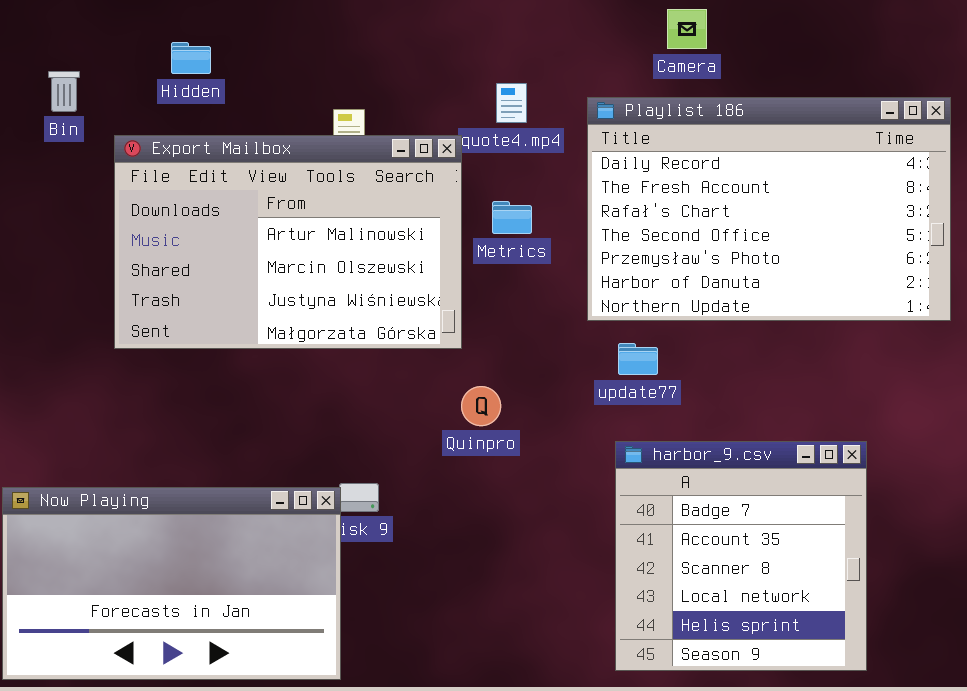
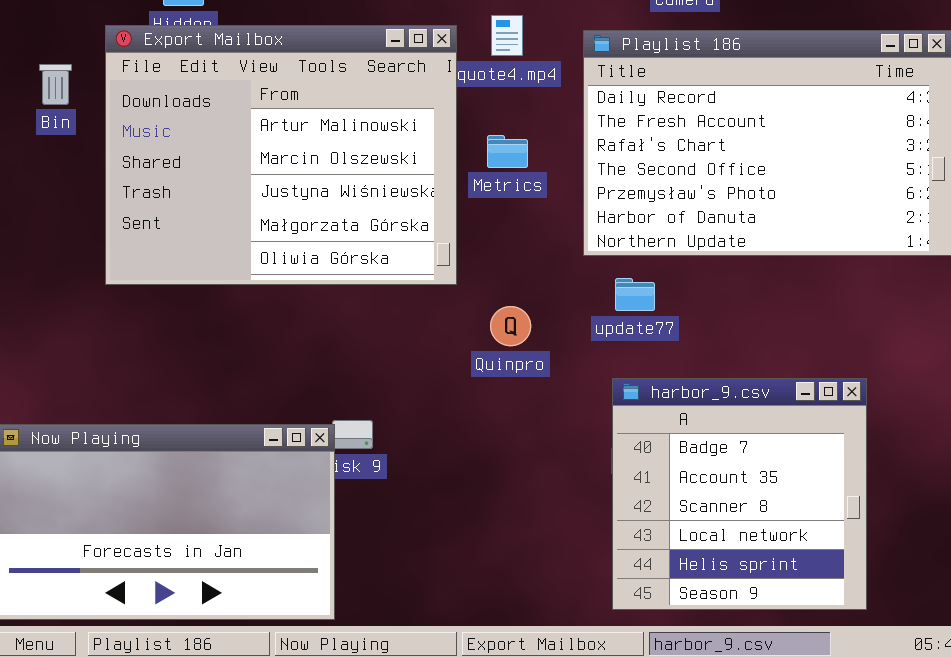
Bin: [48,71,80,112] -> [39,64,72,105], moved
Export Mailbox: [114,135,462,349] -> [105,25,457,285], resized
Quinpro: [461,386,501,426] -> [490,306,531,346], moved

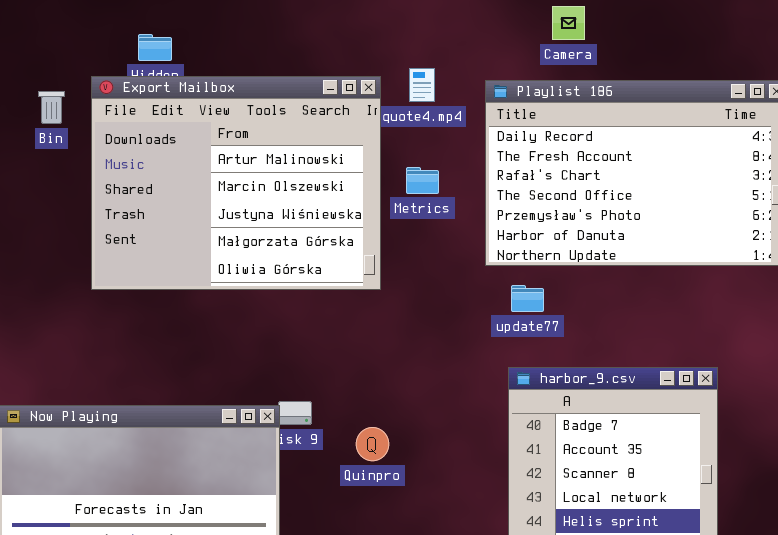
Bin: [39,64,72,105] -> [38,91,65,124], moved
Quinpro: [490,306,531,346] -> [356,427,389,461], moved

